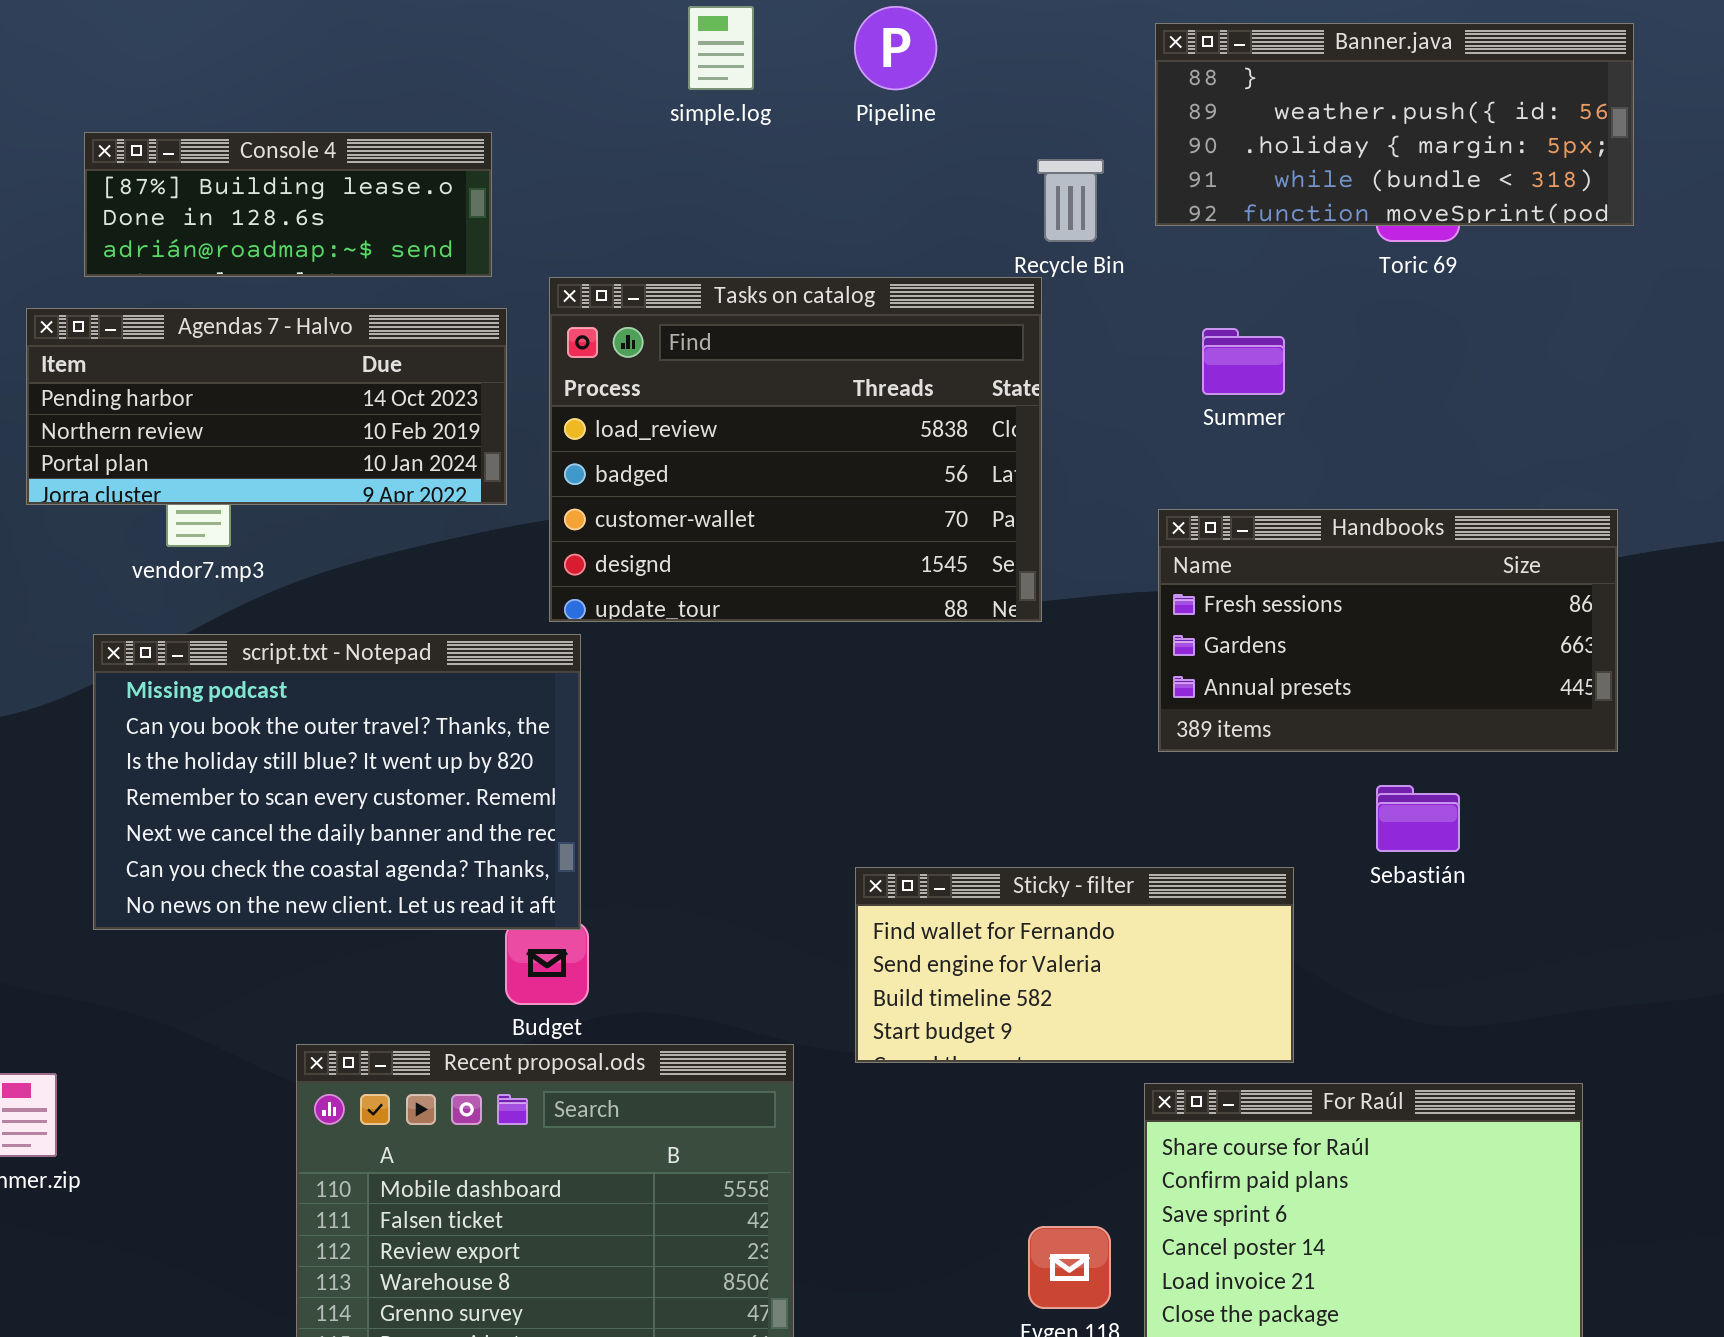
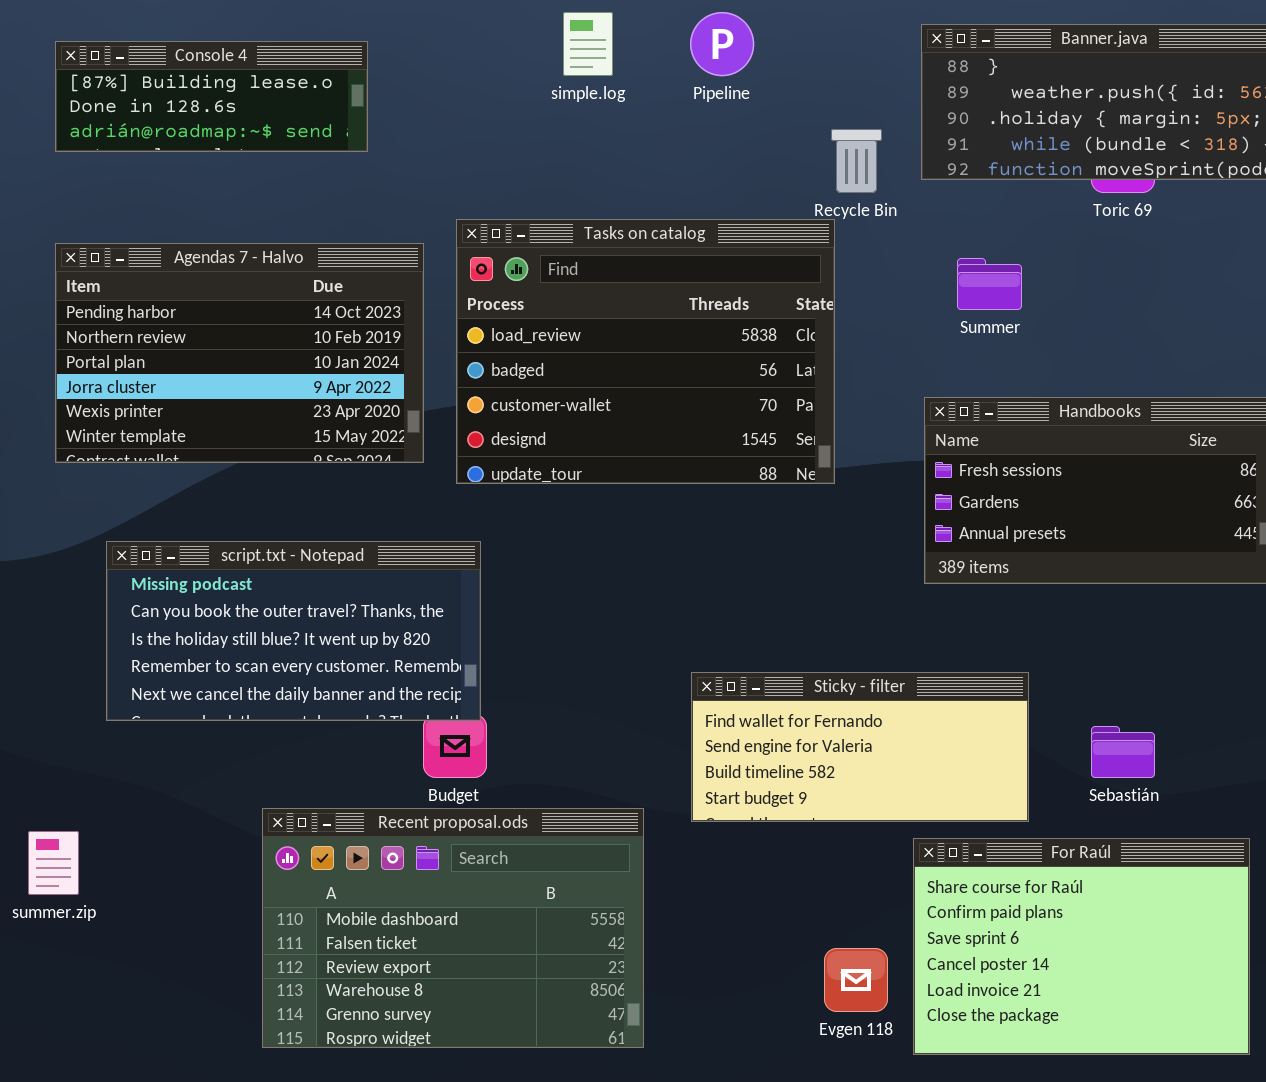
Console 4: [84,132,492,277] -> [55,41,368,152], moved
Agendas 7 - Halvo: [26,308,507,505] -> [55,243,424,463], resized
script.txt - Notepad: [93,634,581,930] -> [106,541,481,721], resized
Sebastián: [1376,785,1460,852] -> [1091,726,1155,778], moved

